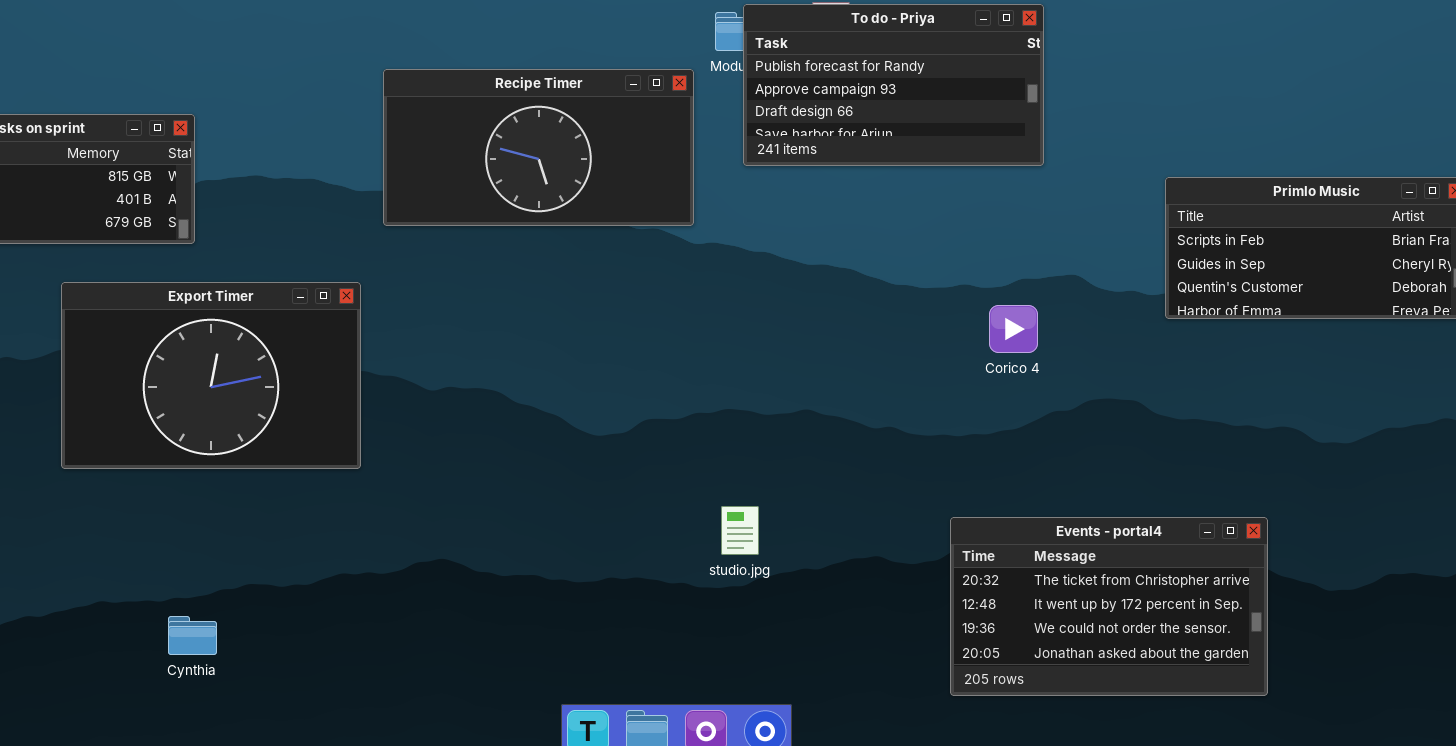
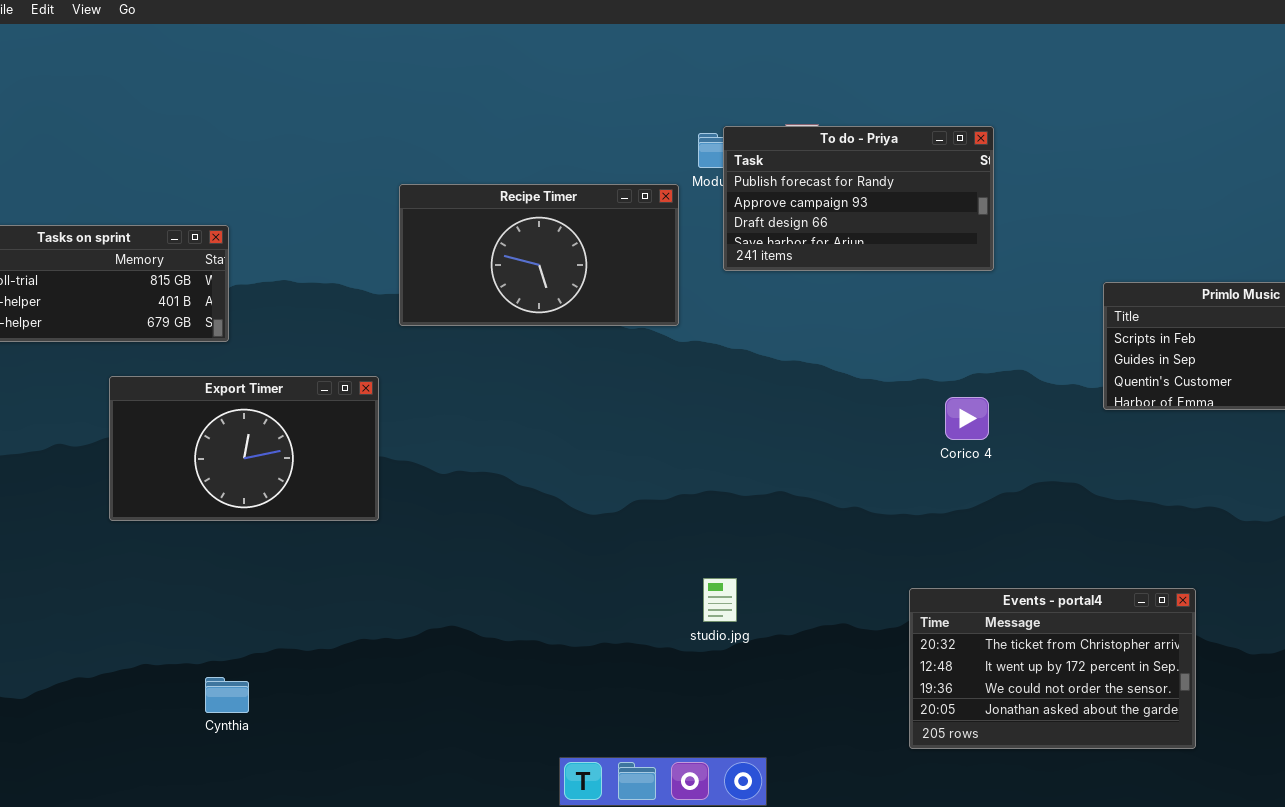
Export Timer: [61,282,361,469] -> [109,376,379,521], resized

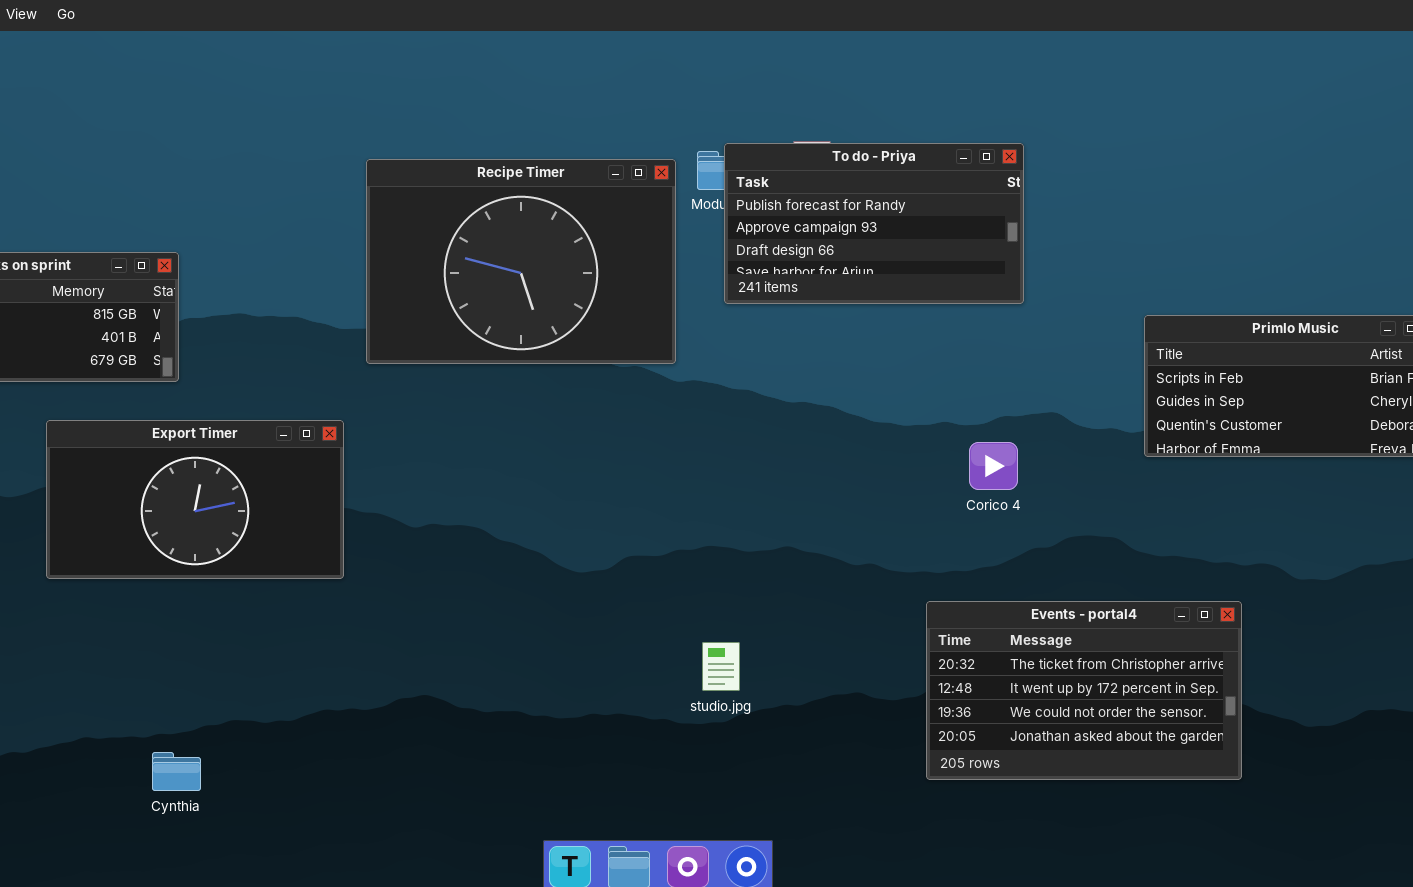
Recipe Timer: [399,184,679,326] -> [366,159,676,364], resized
Events - portal4: [909,588,1196,749] -> [926,601,1242,780], moved

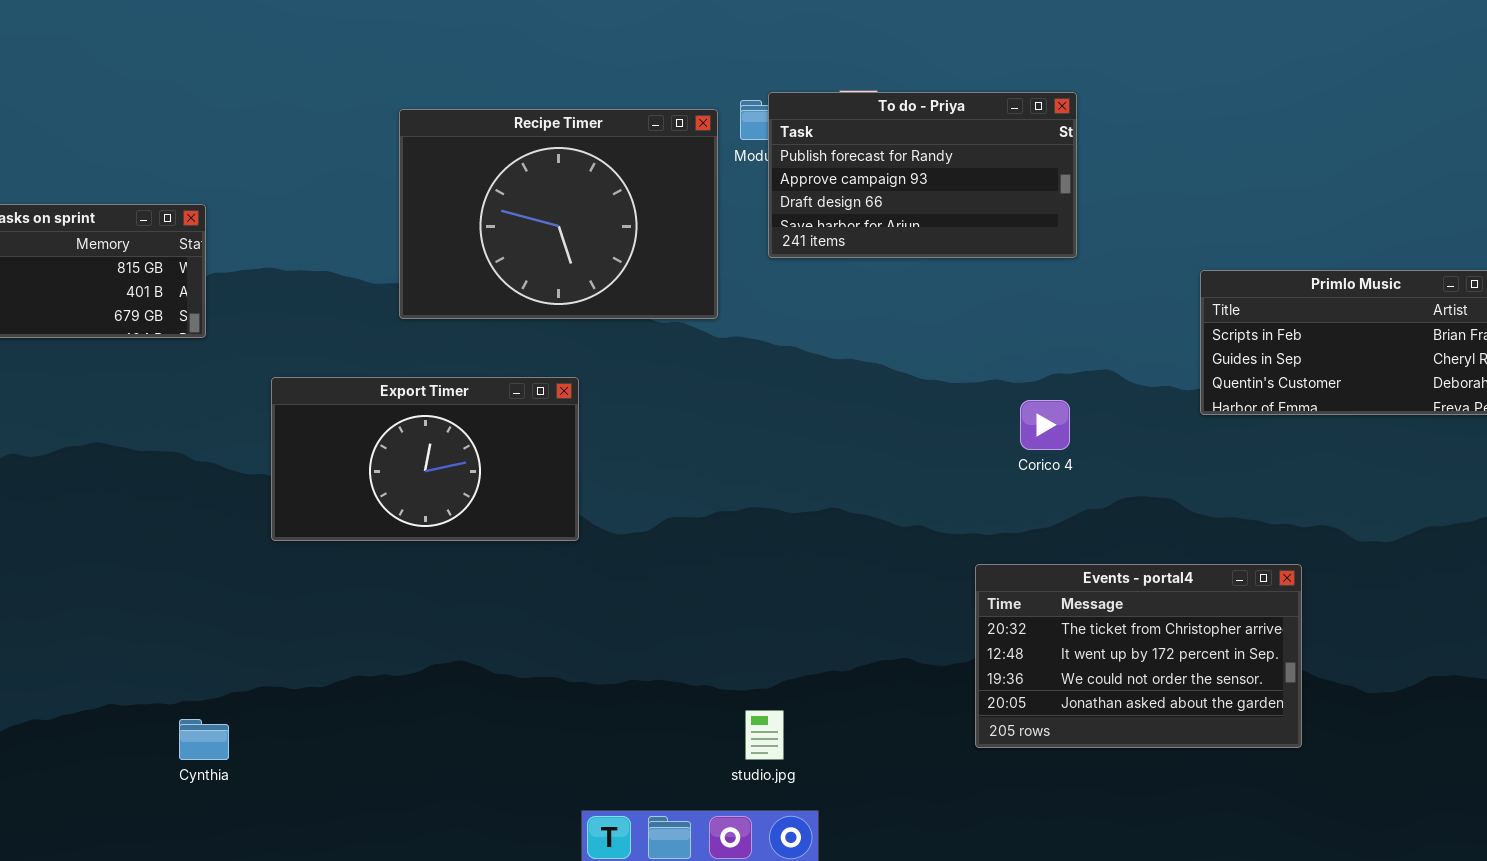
Export Timer: [46,420,344,579] -> [271,377,579,541], moved
studio.jpg: [702,642,740,691] -> [745,710,784,760], moved

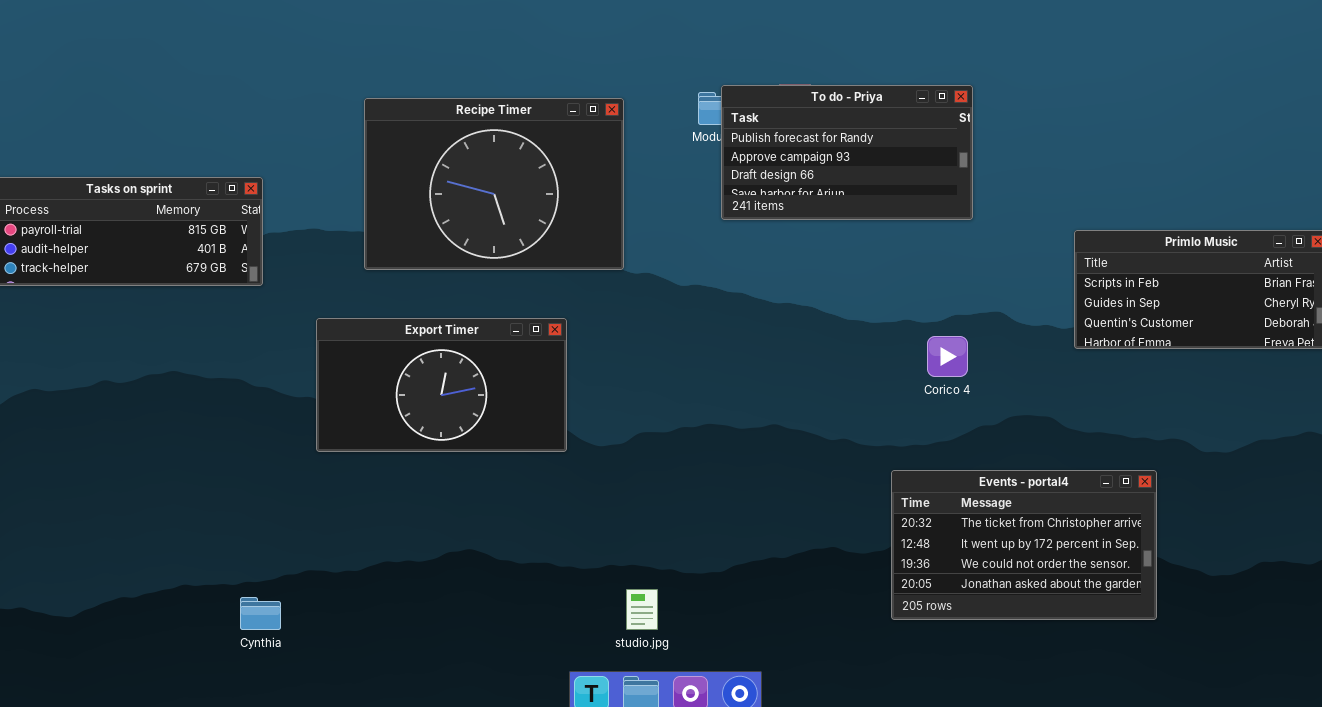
Recipe Timer: [399,109,718,319] -> [364,98,624,270], moved
studio.jpg: [745,710,784,760] -> [626,589,658,630], moved

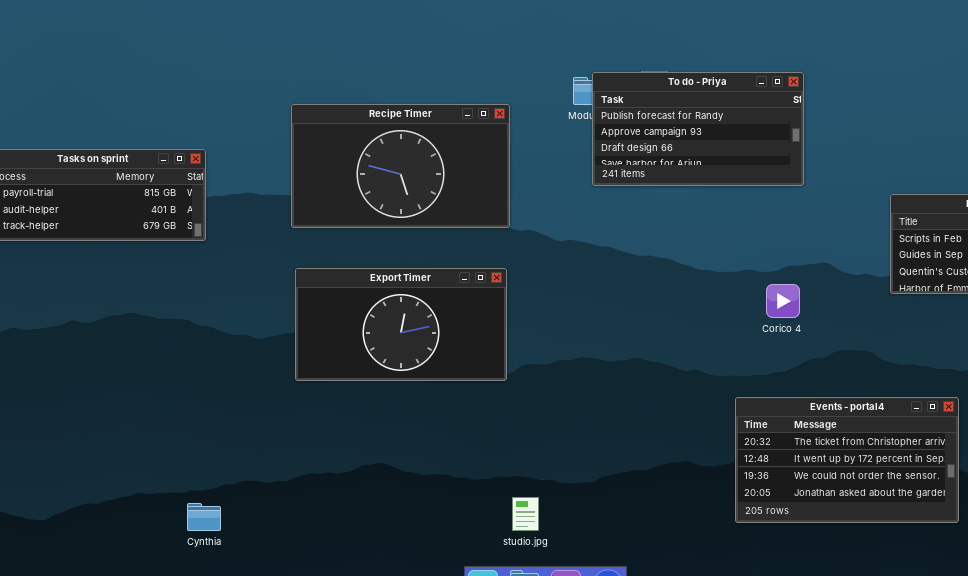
Recipe Timer: [364,98,624,270] -> [291,104,510,228], resized
Export Timer: [316,318,567,452] -> [295,268,507,381], moved

